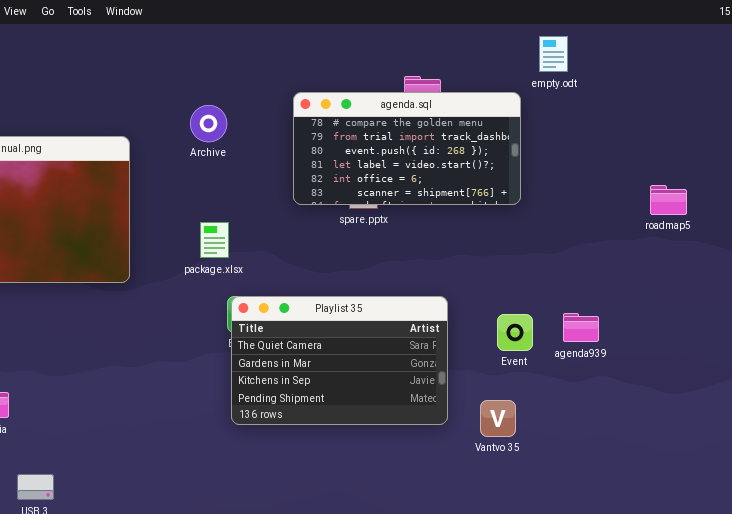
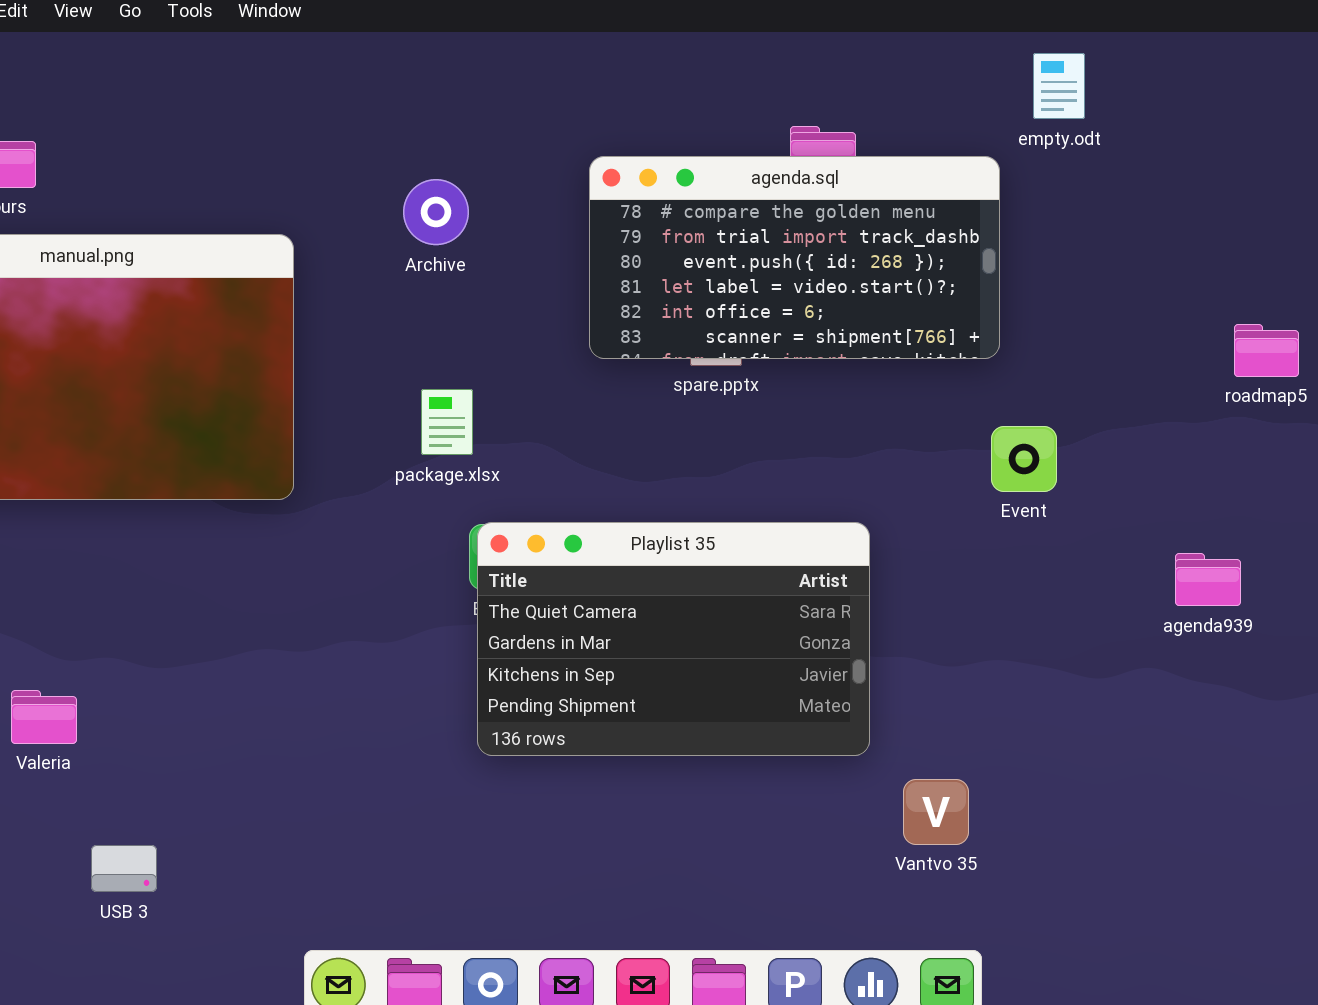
agenda939: [563,313,599,342] -> [1175,553,1241,606], moved
Event: [497,314,533,351] -> [991,426,1057,492], moved
Vantvo 35: [480,400,516,437] -> [903,779,969,845], moved

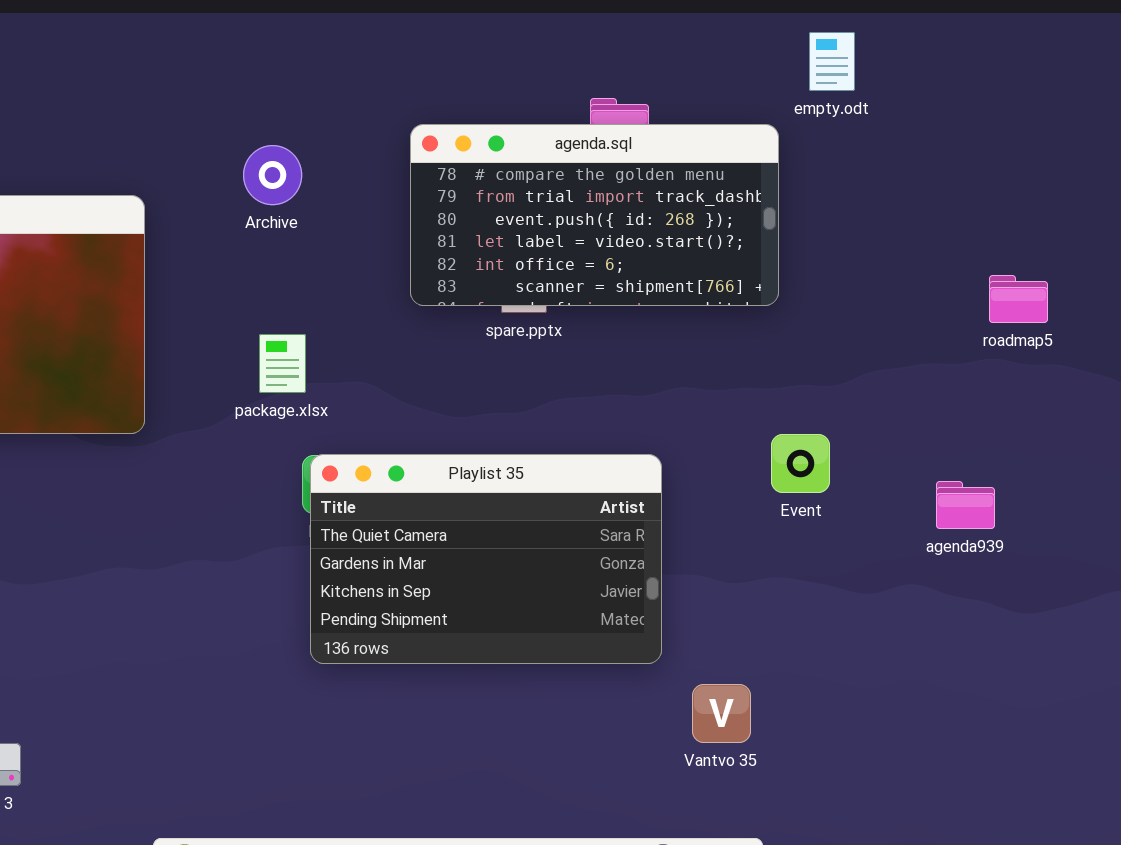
Event: [991,426,1057,492] -> [771,434,830,493], moved

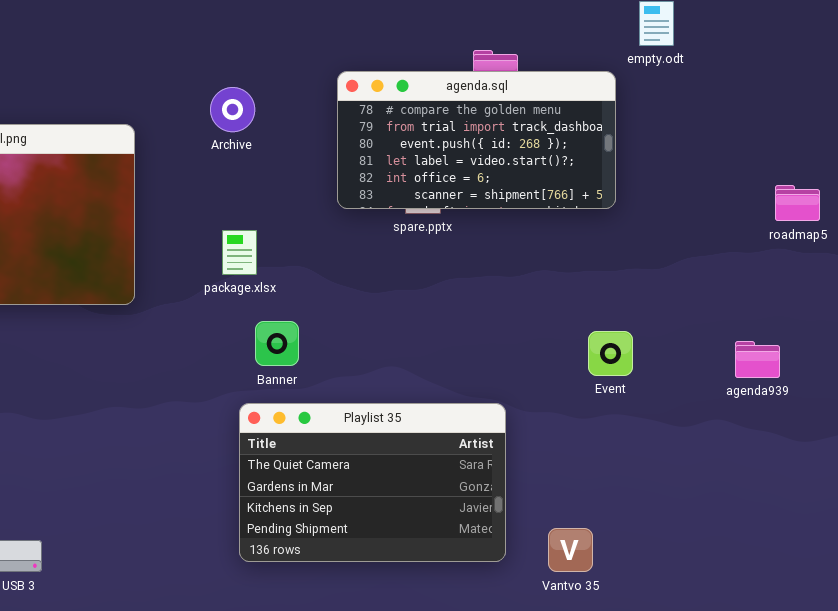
Event: [771,434,830,493] -> [588,331,633,376], moved
Playlist 35: [310,454,662,664] -> [239,403,506,562], moved
Vantvo 35: [692,684,751,743] -> [548,528,593,572], moved

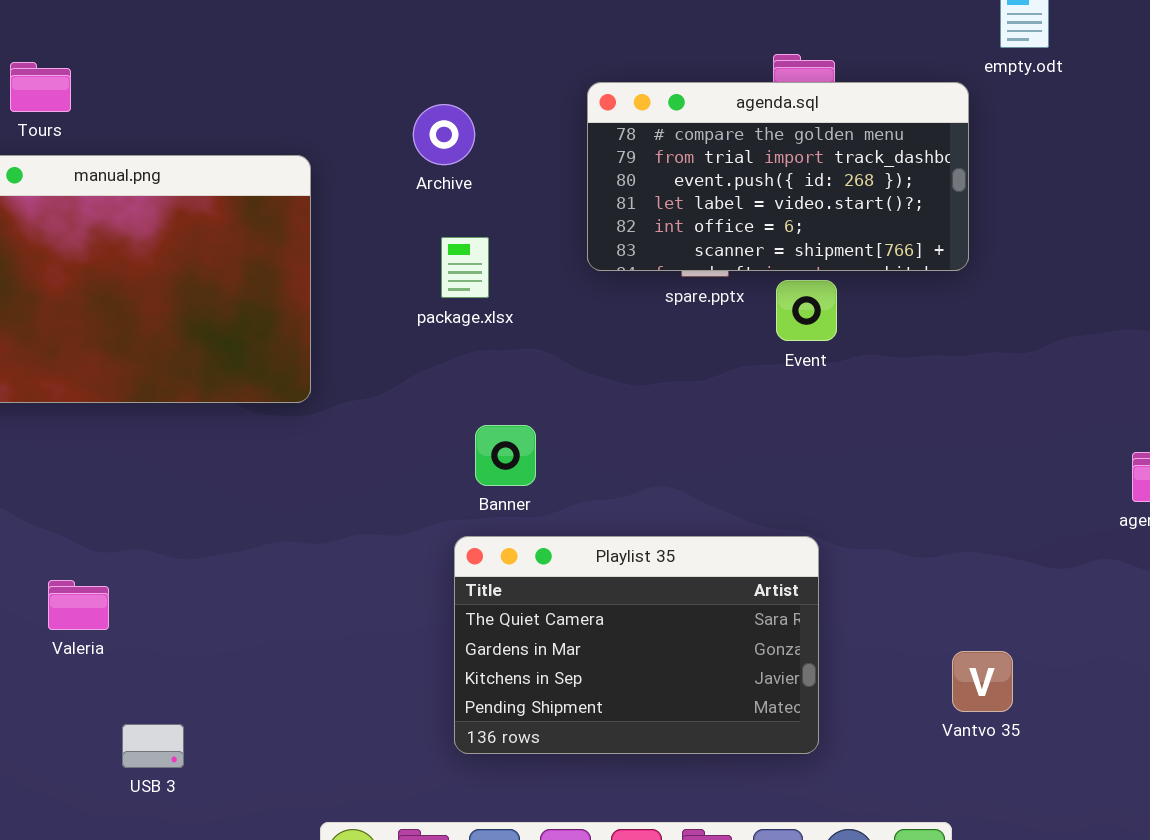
package.xlsx: [222,230,257,275] -> [441,237,489,298], moved
Event: [588,331,633,376] -> [776,280,837,341], moved
Vantvo 35: [548,528,593,572] -> [952,651,1013,712], moved

